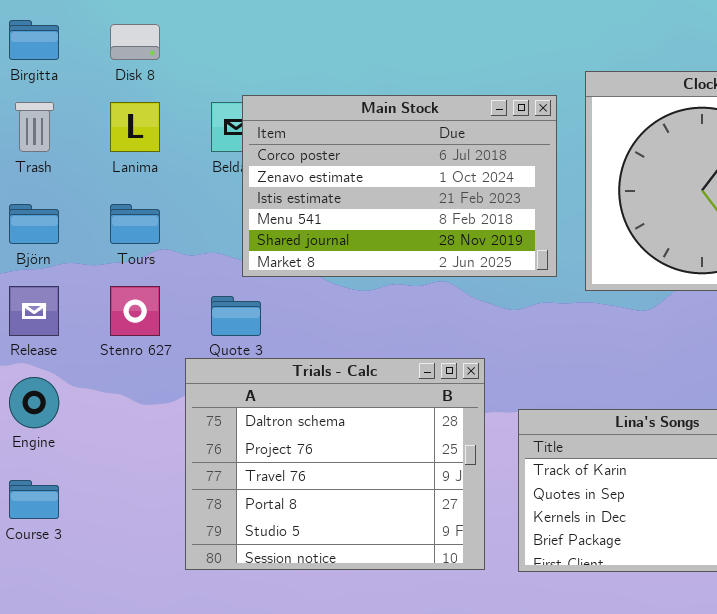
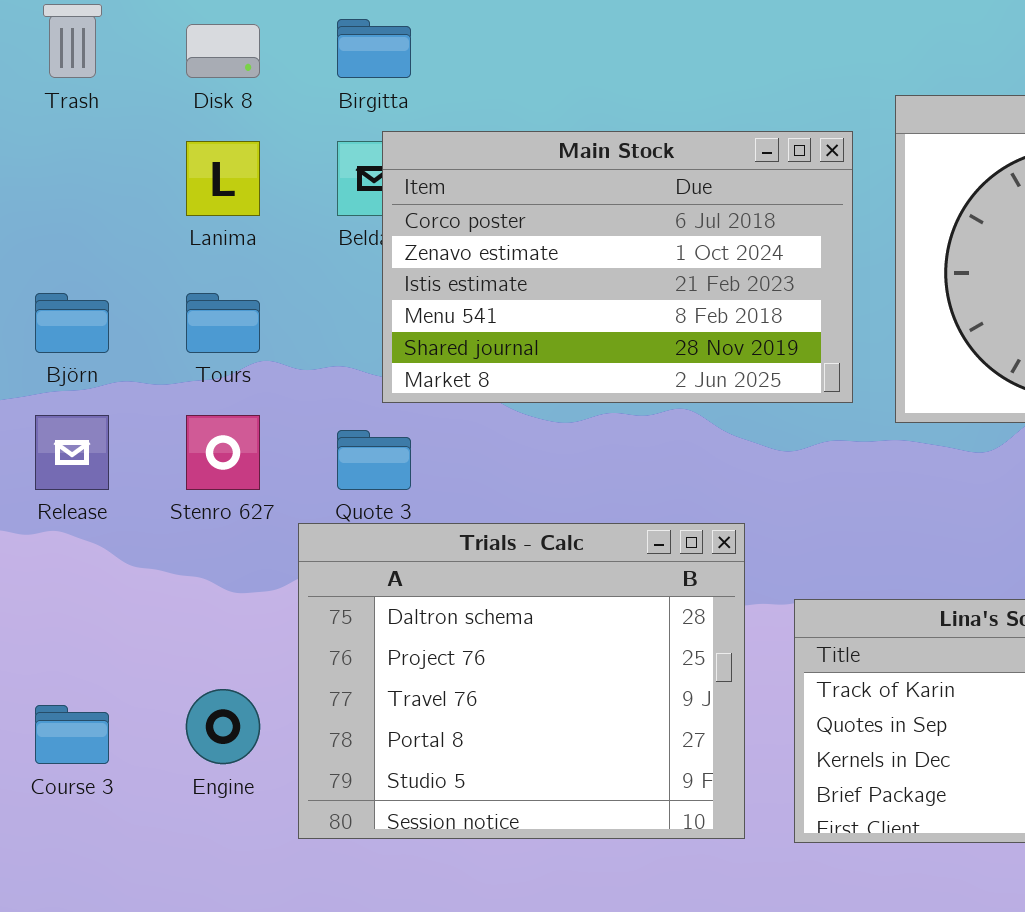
Birgitta: [9,20,59,60] -> [337,19,411,78], moved
Trash: [15,102,54,152] -> [43,4,102,78], moved
Engine: [9,377,59,428] -> [186,689,260,764], moved

